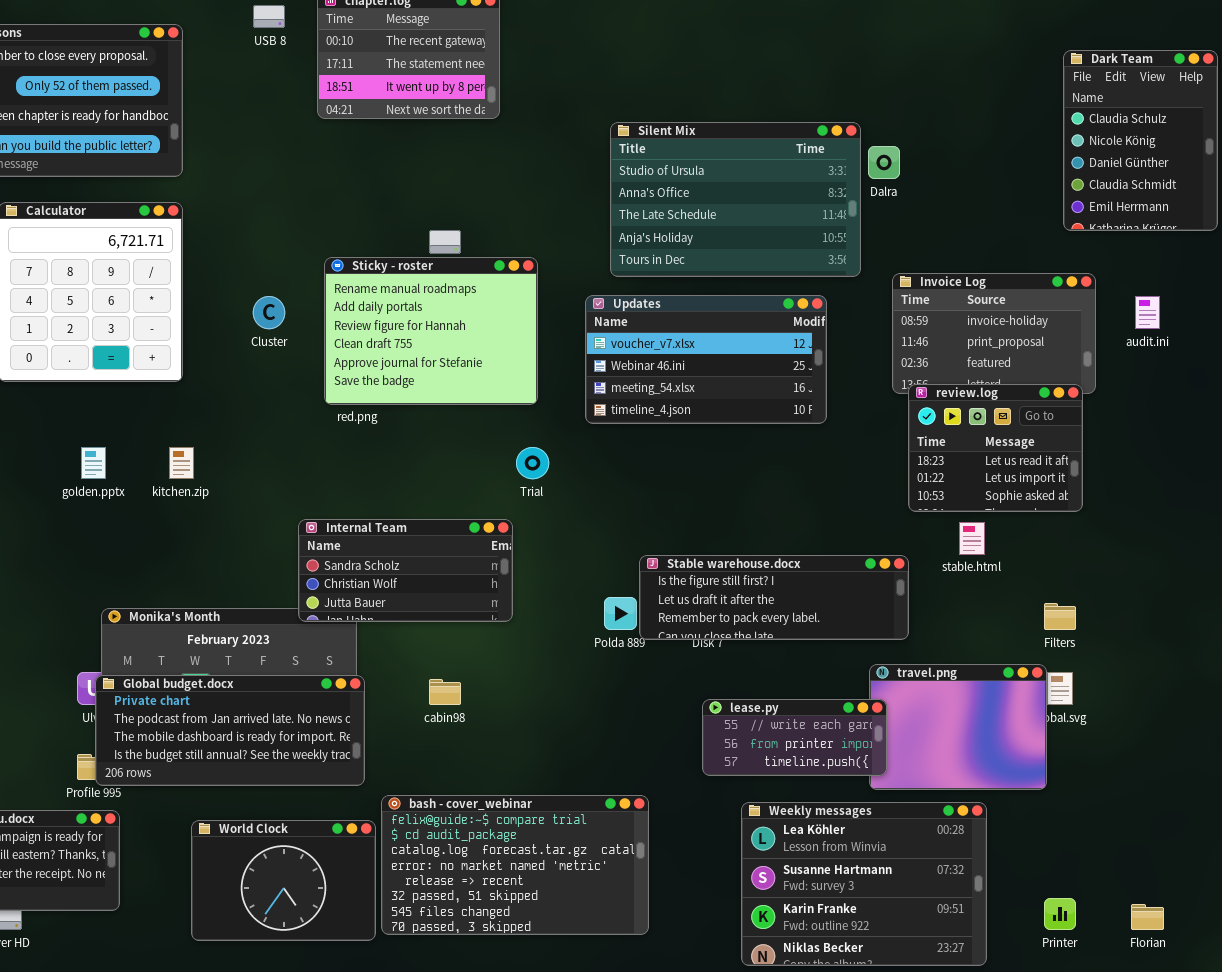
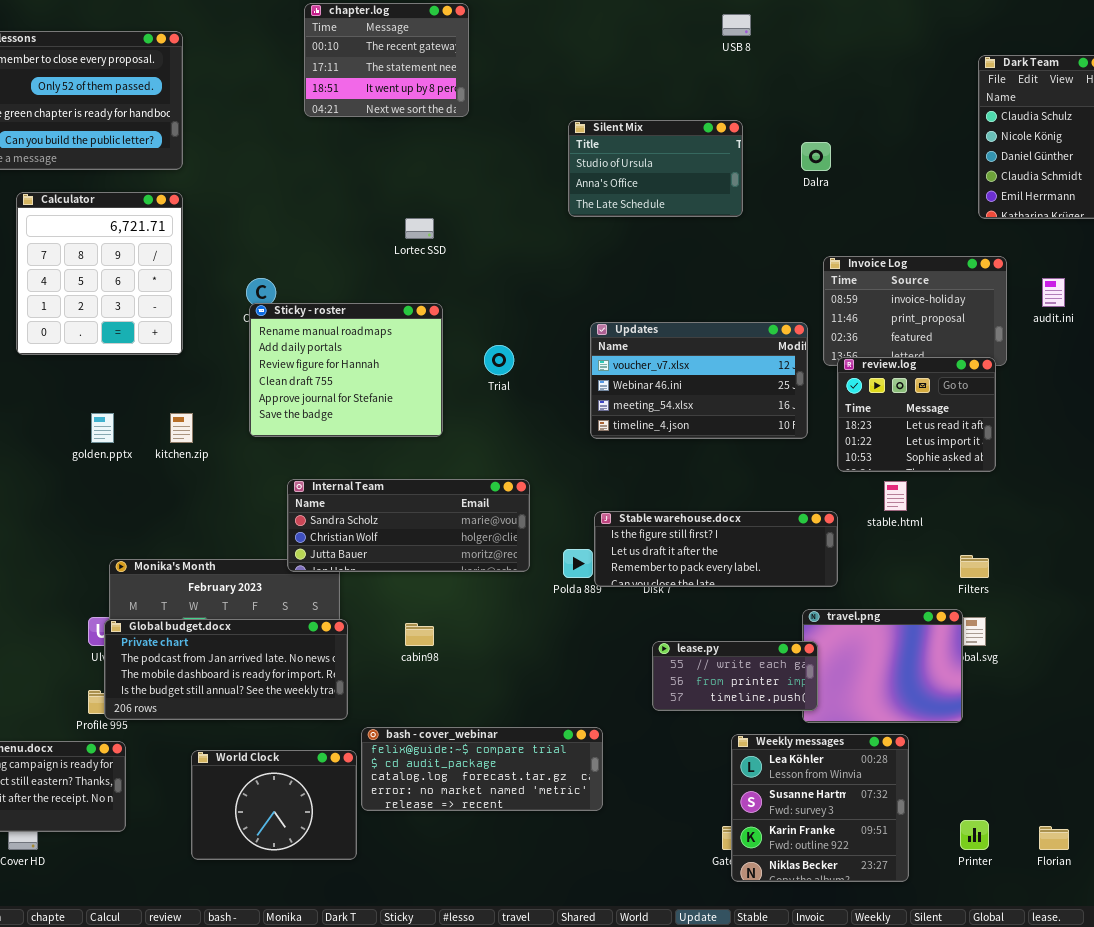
USB 8: [253,5,285,28] -> [722,14,751,36], moved
Silent Mix: [610,122,861,277] -> [568,120,743,217], resized
Sticky - roster: [324,257,538,405] -> [249,303,443,437], moved
Updates: [585,295,827,424] -> [590,322,808,439], moved
Trial: [516,447,549,479] -> [484,345,514,375], moved
Internal Team: [298,519,513,622] -> [287,479,530,572], resized
bash - cover_webinar: [381,795,649,935] -> [361,727,603,811], resized
Weekly messages: [741,802,987,966] -> [731,734,909,882], resized

